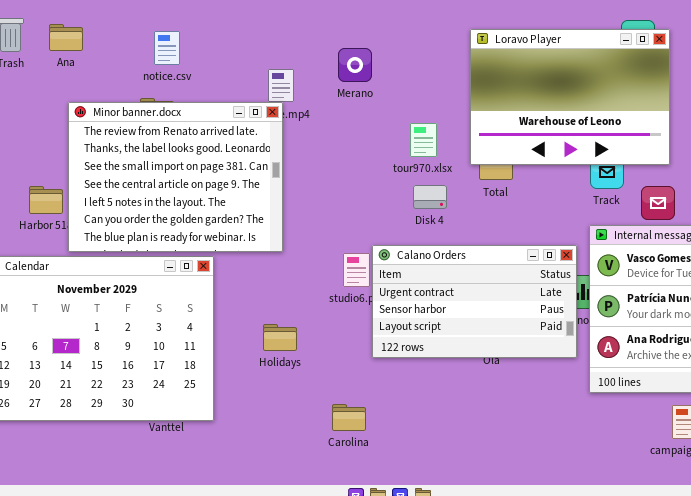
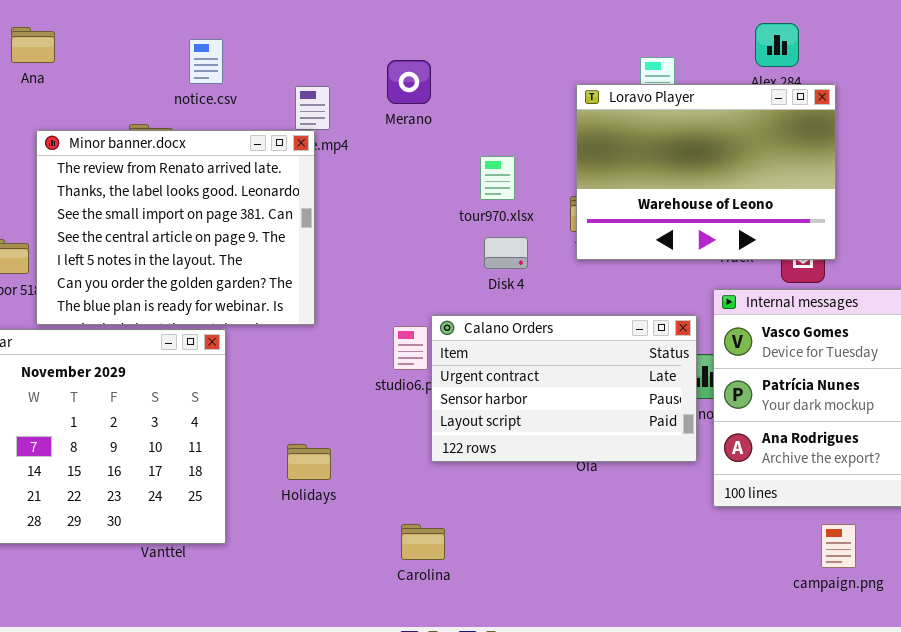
Loravo Player: [470,29,670,165] -> [576,84,836,260], moved
notice.csv: [154,31,180,65] -> [189,39,223,84], moved
Holidays: [263,324,297,351] -> [287,444,331,480], moved
Carolina: [332,404,366,431] -> [401,524,445,560], moved

